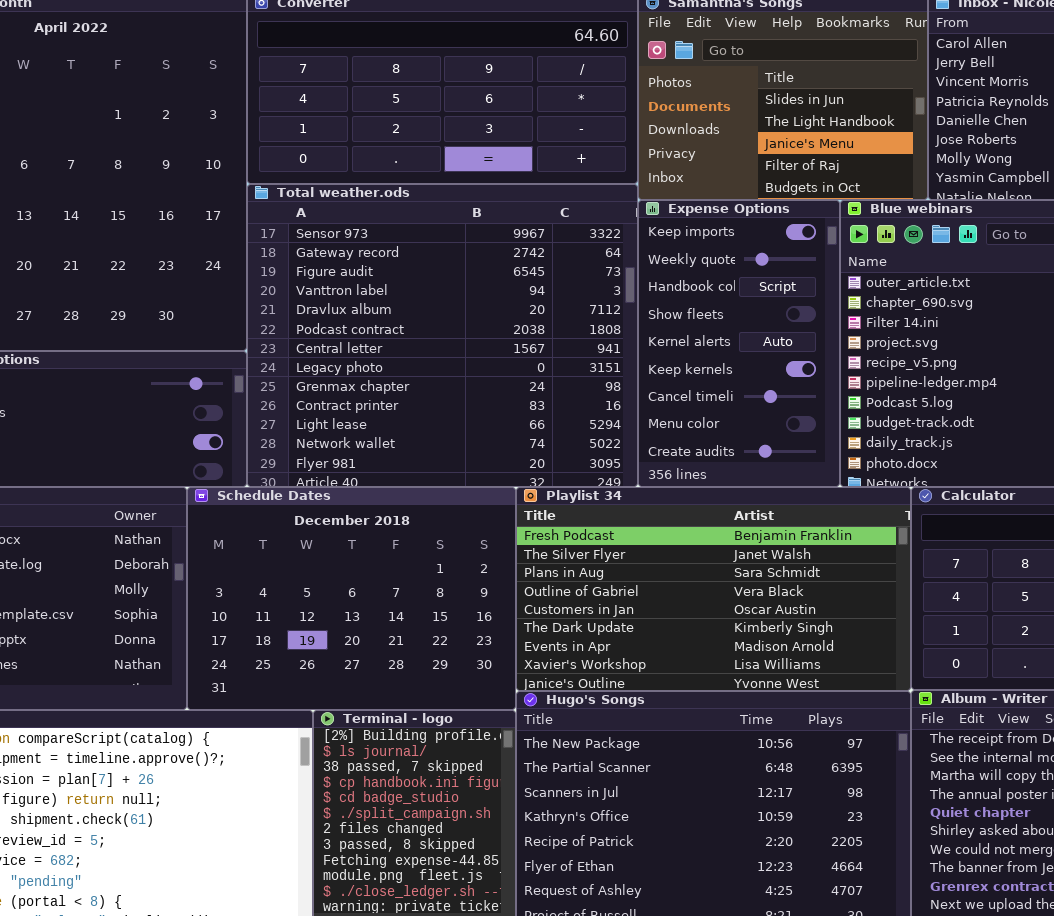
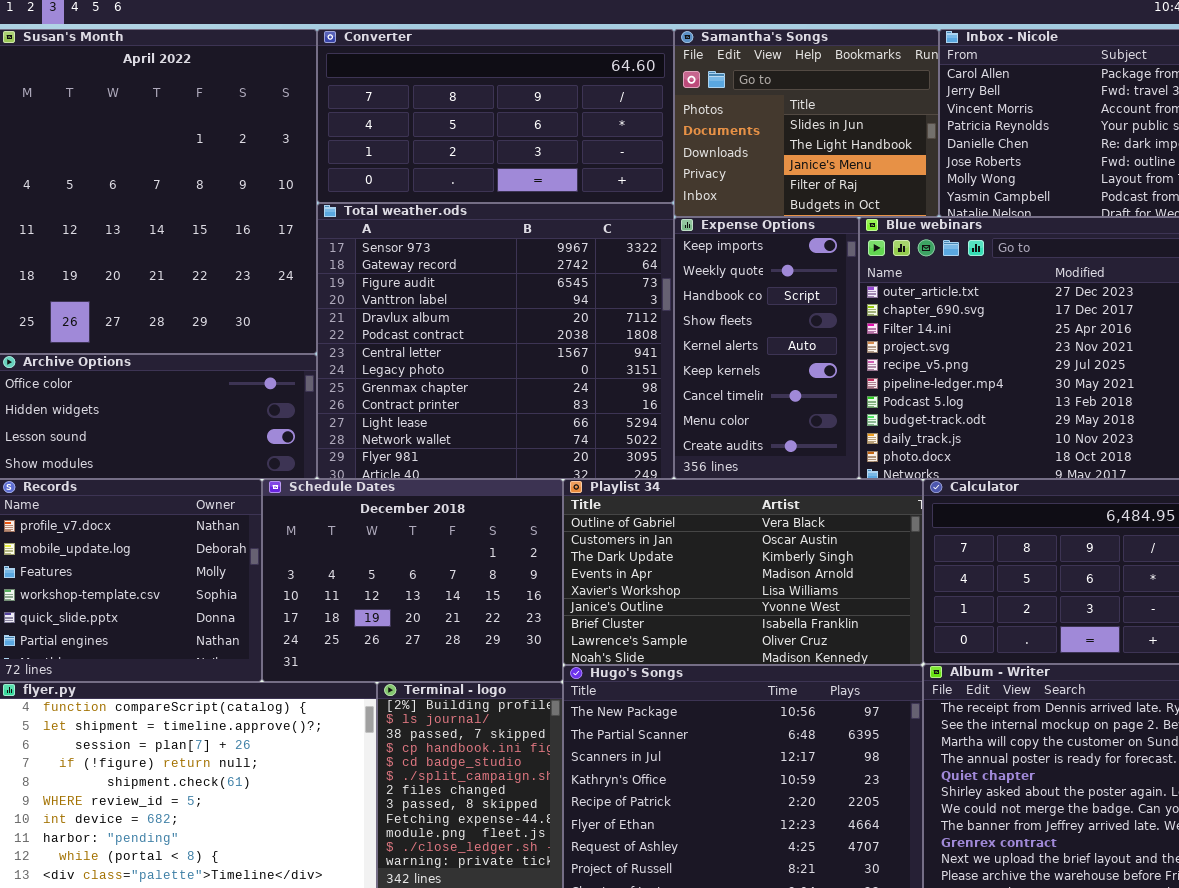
Playlist 34: [516,487,911,691] -> [563,479,923,665], scrolled down 3 rows

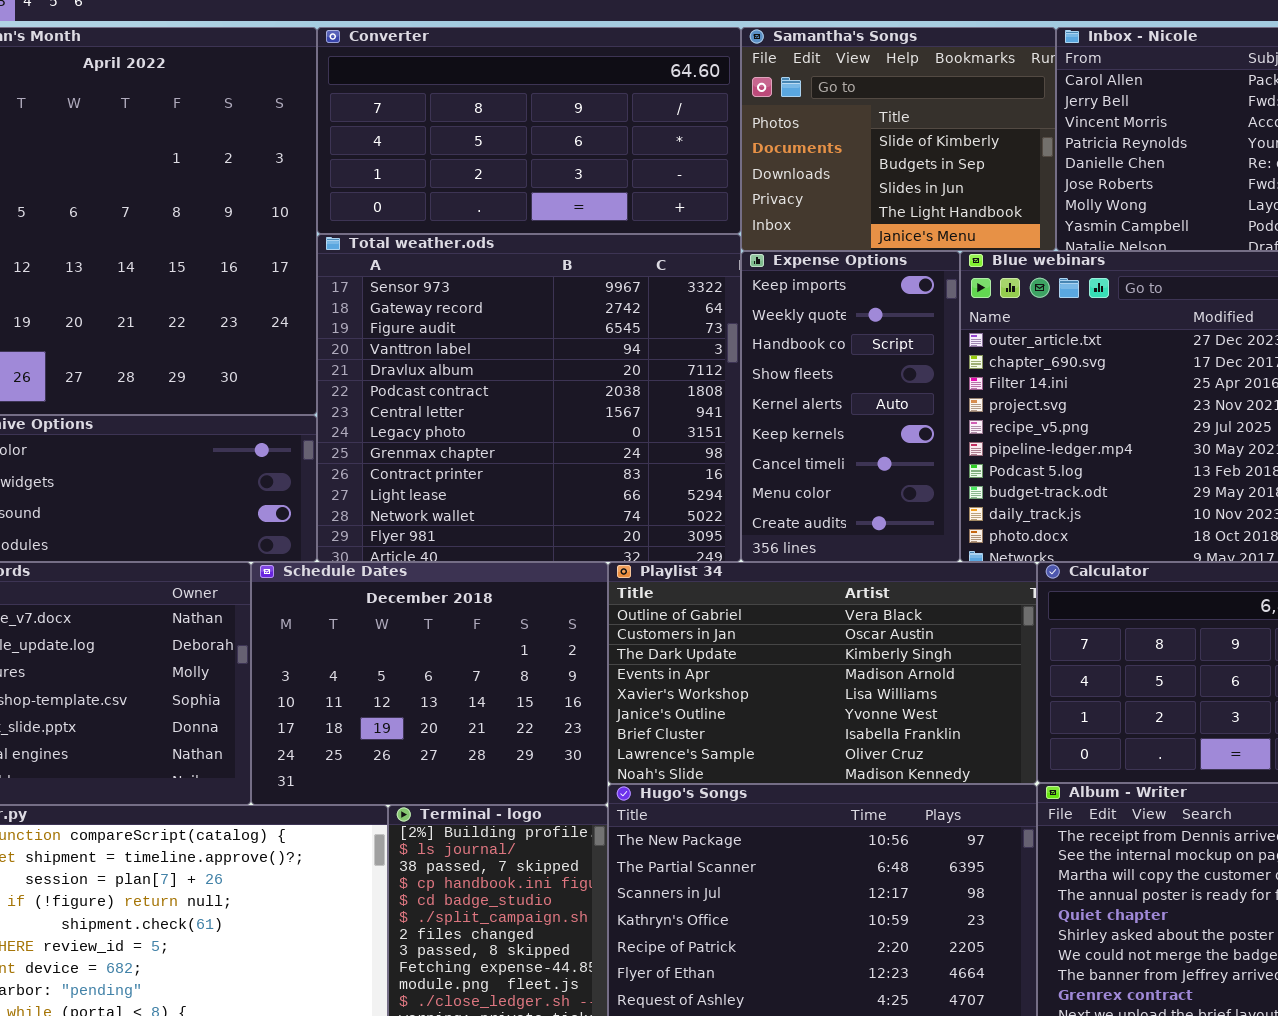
Samantha's Songs: [674,29,939,217] -> [741,27,1056,251], scrolled up 2 rows

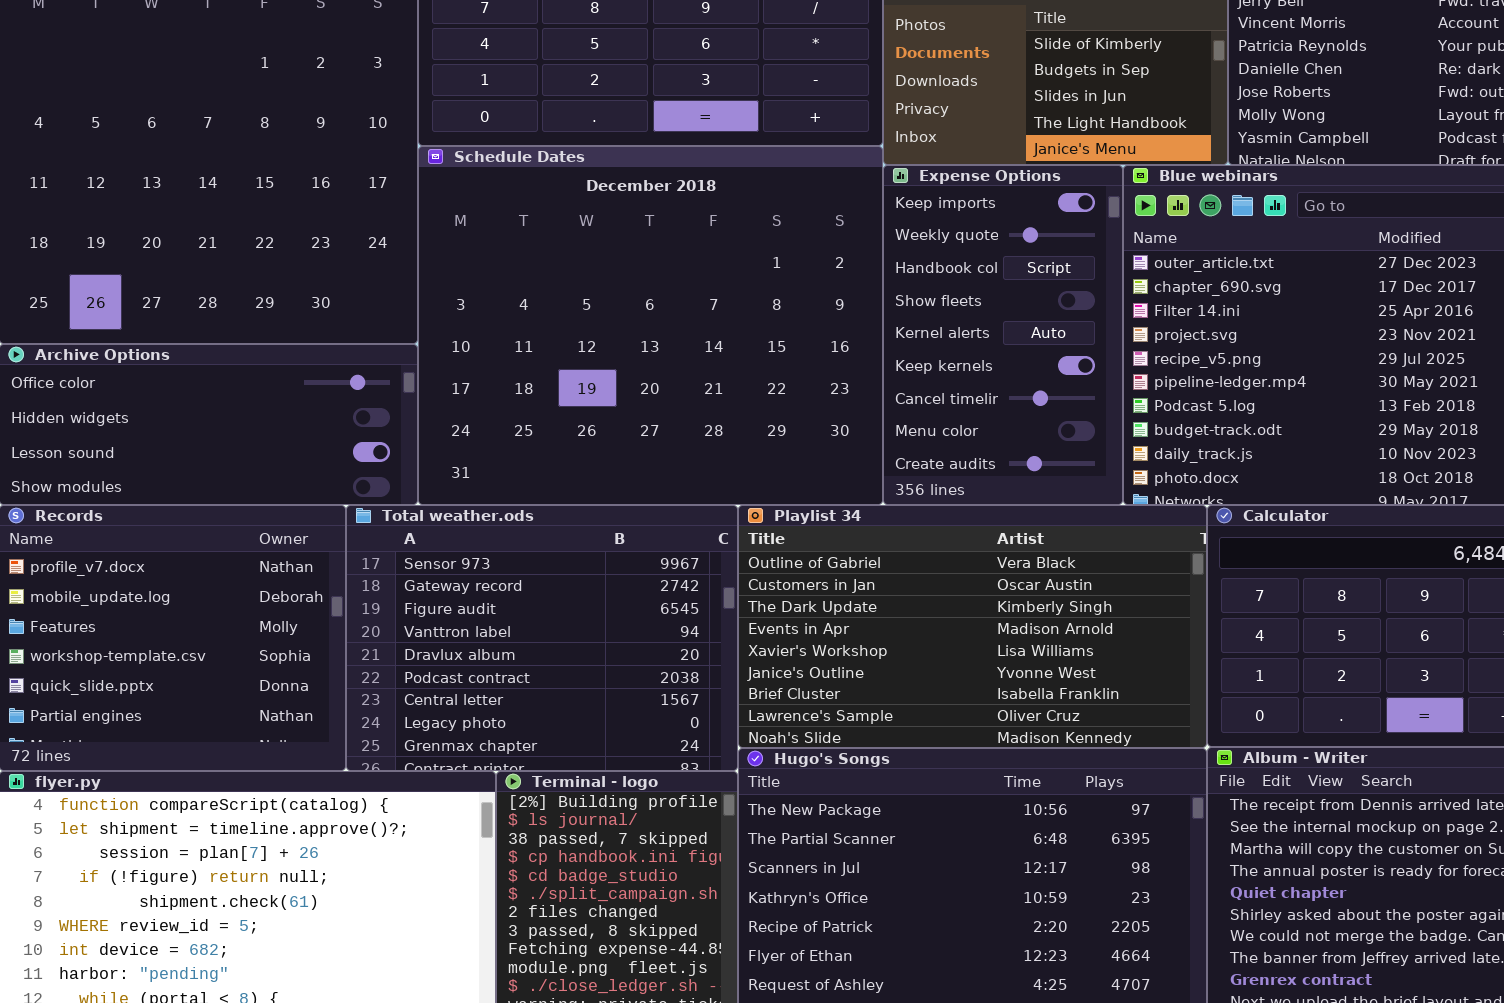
Total weather.ods: [317,234,741,562] -> [346,505,738,771], moved, resized
Schedule Dates: [251,562,608,805] -> [418,146,883,505], moved, resized

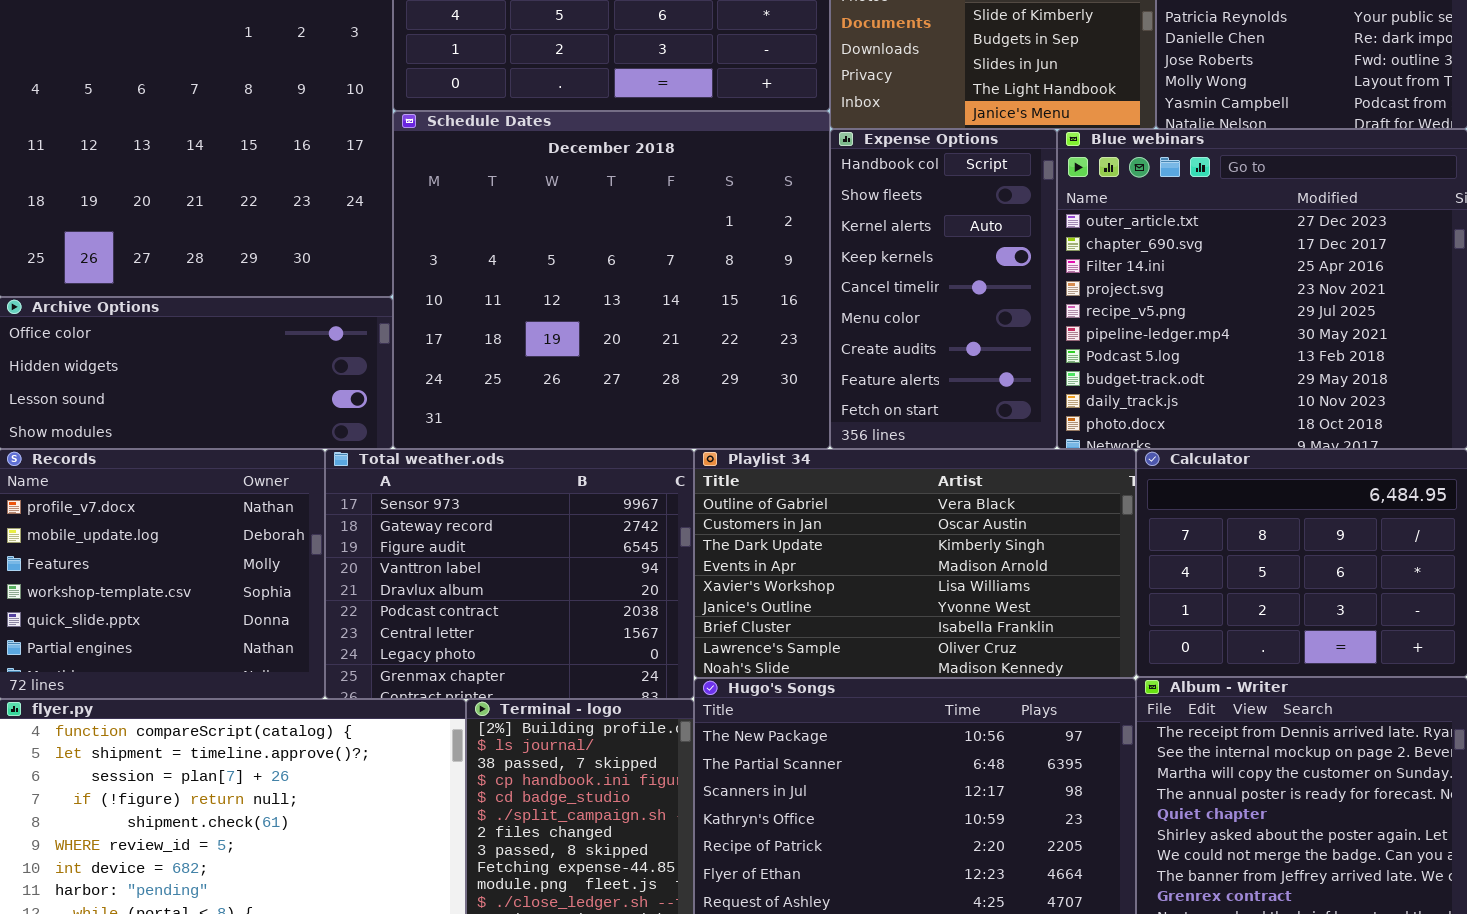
Expense Options: [883,165,1123,505] -> [830,129,1057,449], scrolled down 2 rows

